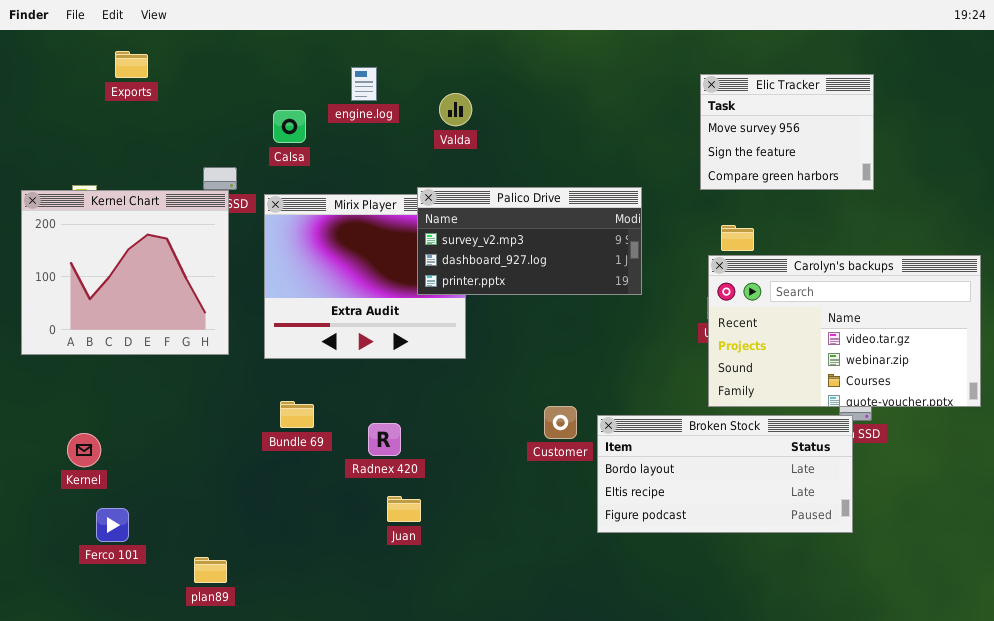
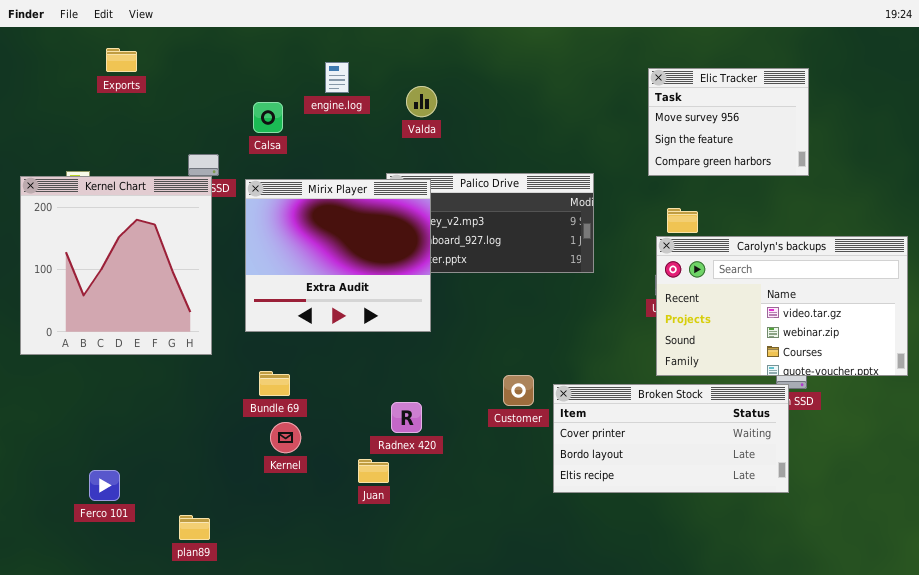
Kernel Chart: [21,190,229,355] -> [20,176,212,355], resized
Mirix Player: [264,194,466,359] -> [245,179,431,332], raised
Broken Stock: [597,415,853,533] -> [553,384,789,493], scrolled up 1 row
Radnex 420: [368,423,401,456] -> [391,402,422,433], moved
Kernel: [67,433,101,467] -> [270,422,301,453], moved

